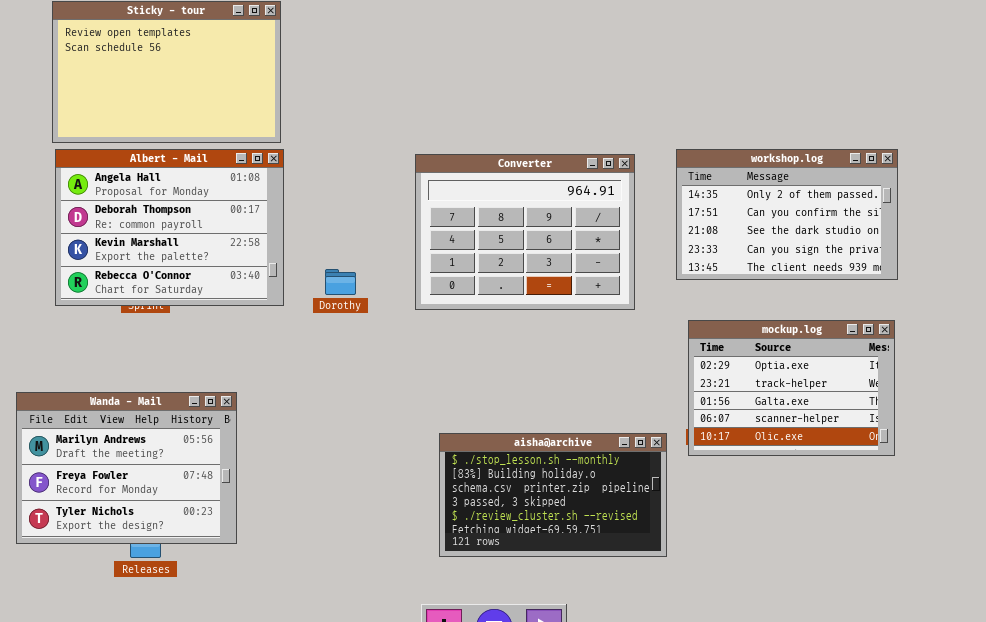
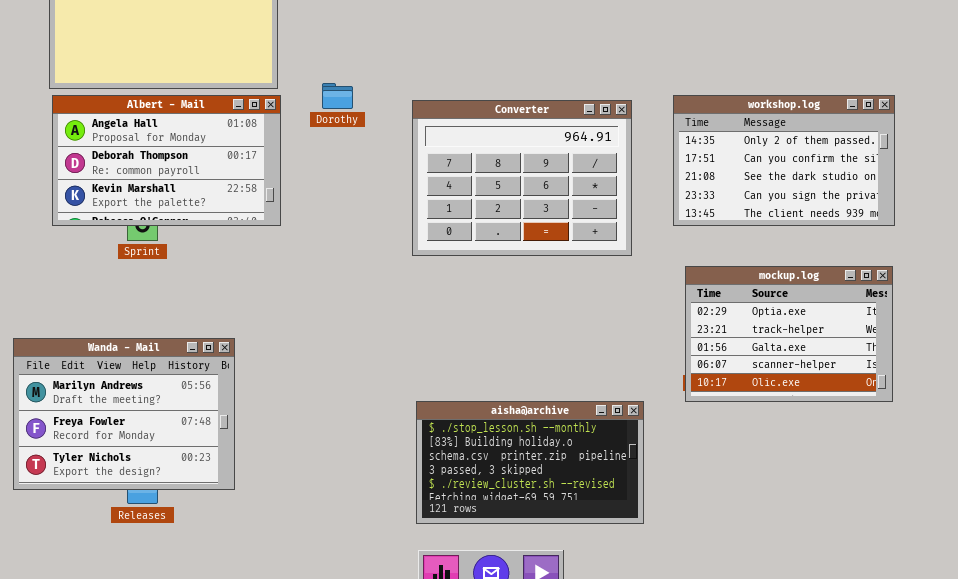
Albert - Mail: [55,149,284,306] -> [52,95,281,226], resized
Dorothy: [325,269,356,295] -> [322,83,353,109], moved
aisha@archive: [439,433,667,557] -> [416,401,644,524], moved

